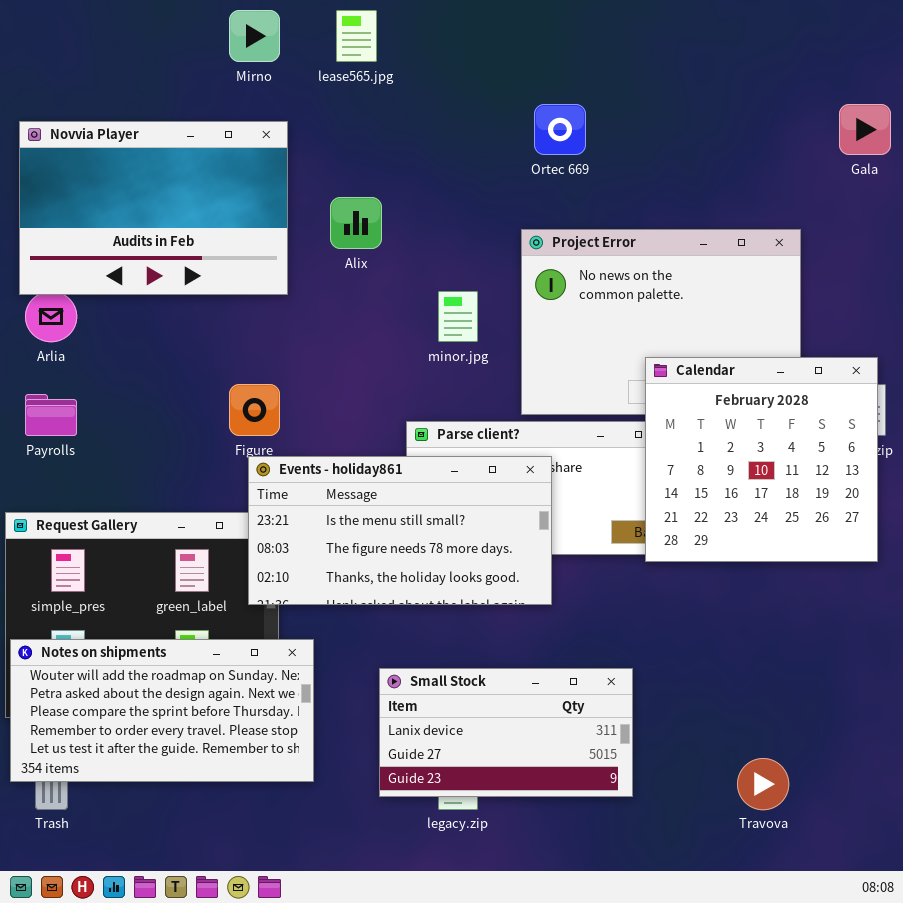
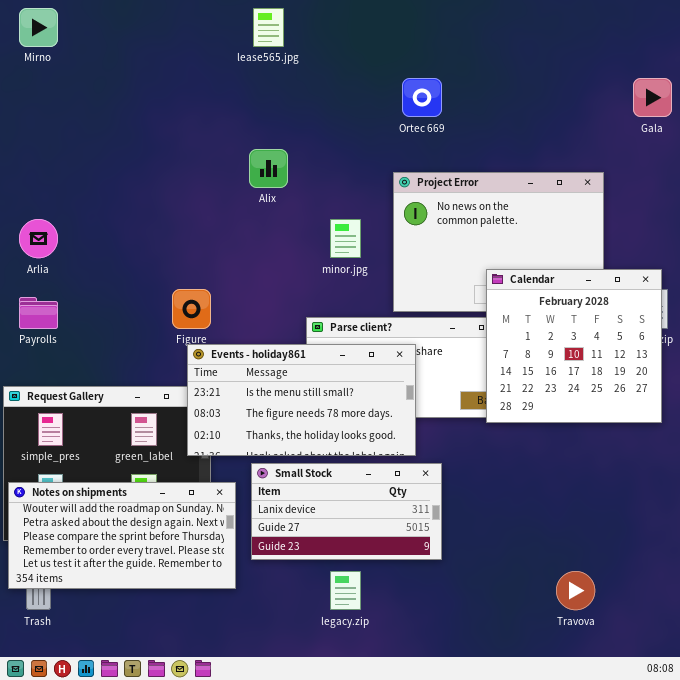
Mirno: [229,10,280,62] -> [19,8,58,47], moved
Novvia Player: [19,121,288,295] -> none, closed
Small Stock: [379,668,633,797] -> [251,463,442,560], moved

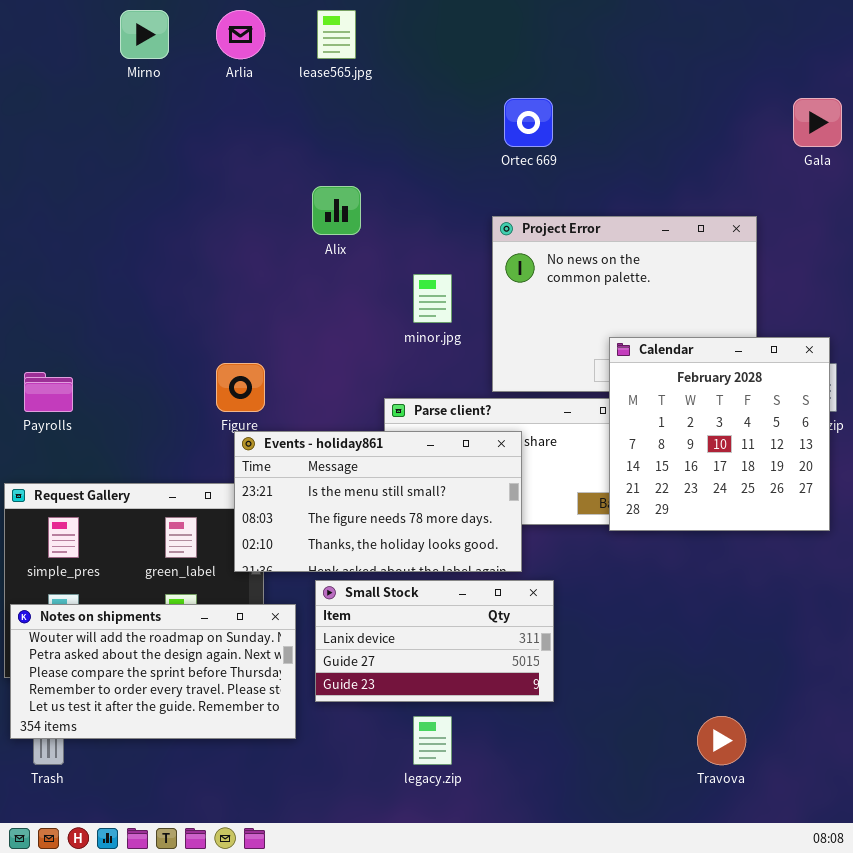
Mirno: [19,8,58,47] -> [120,10,169,59], moved
Arlia: [19,219,58,258] -> [216,10,265,59], moved

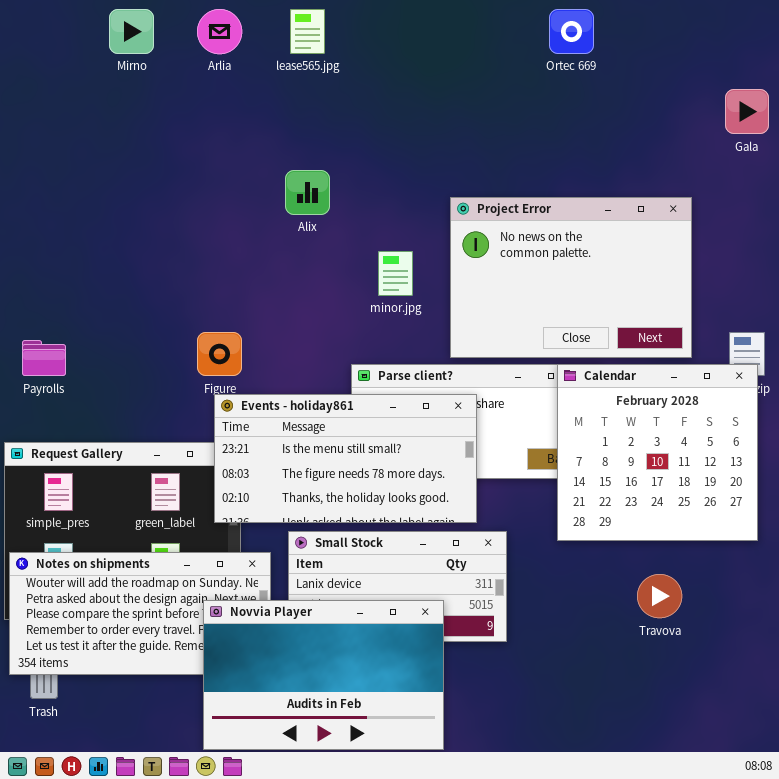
Ortec 669: [504,98,553,147] -> [549,9,594,54], moved
Calendar: [609,337,830,531] -> [557,364,758,541], moved
Novvia Player: none -> [203,600,444,750], opened
Travova: [697,716,746,765] -> [637,574,682,618], moved

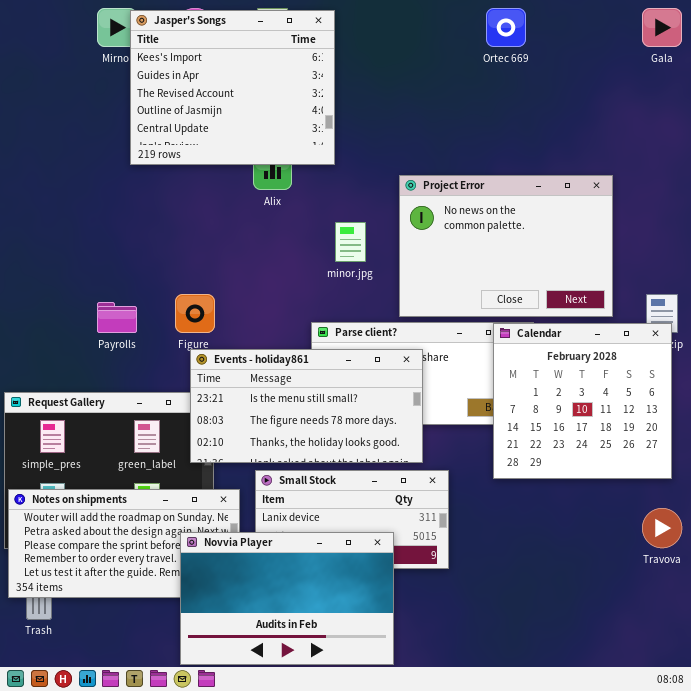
Jasper's Songs: none -> [130,10,335,165], opened
Gala: [725,89,769,134] -> [642,8,682,47], moved
Payrolls: [22,340,66,376] -> [97,302,137,333], moved
Travova: [637,574,682,618] -> [642,508,682,548], moved

